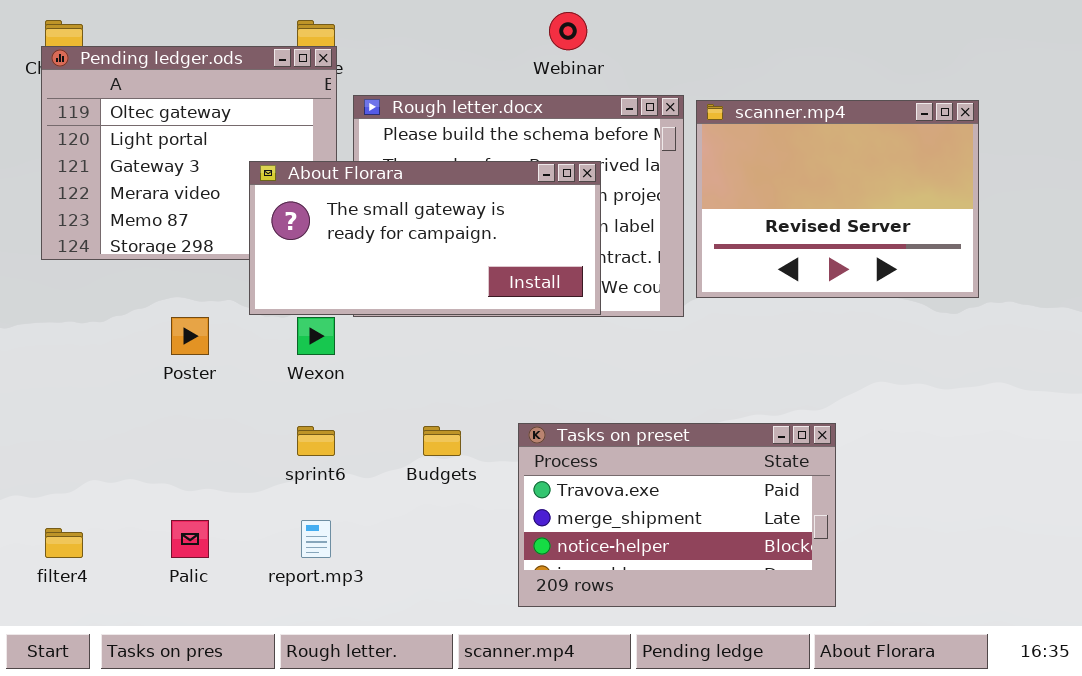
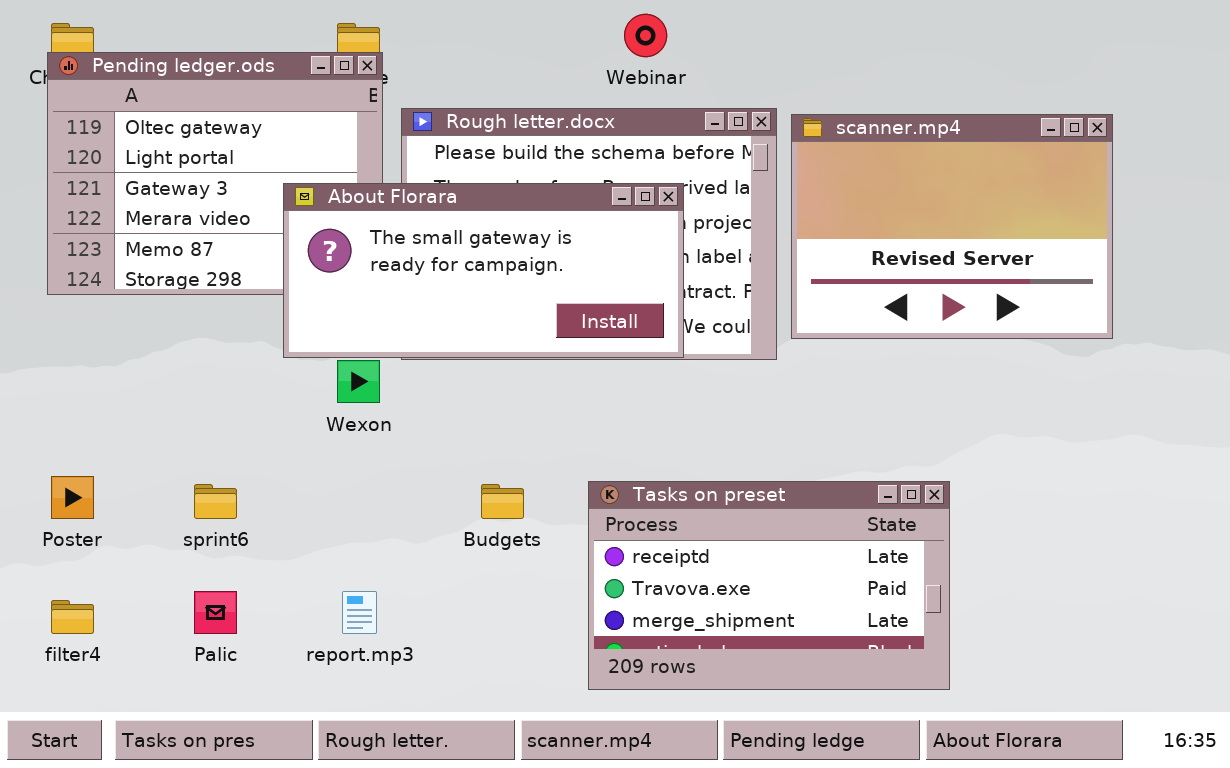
Poster: [171,317,209,355] -> [51,476,94,519], moved
Tasks on preset: [518,423,836,607] -> [588,481,950,690], scrolled up 1 row
sprint6: [297,426,335,456] -> [194,484,237,519], moved

